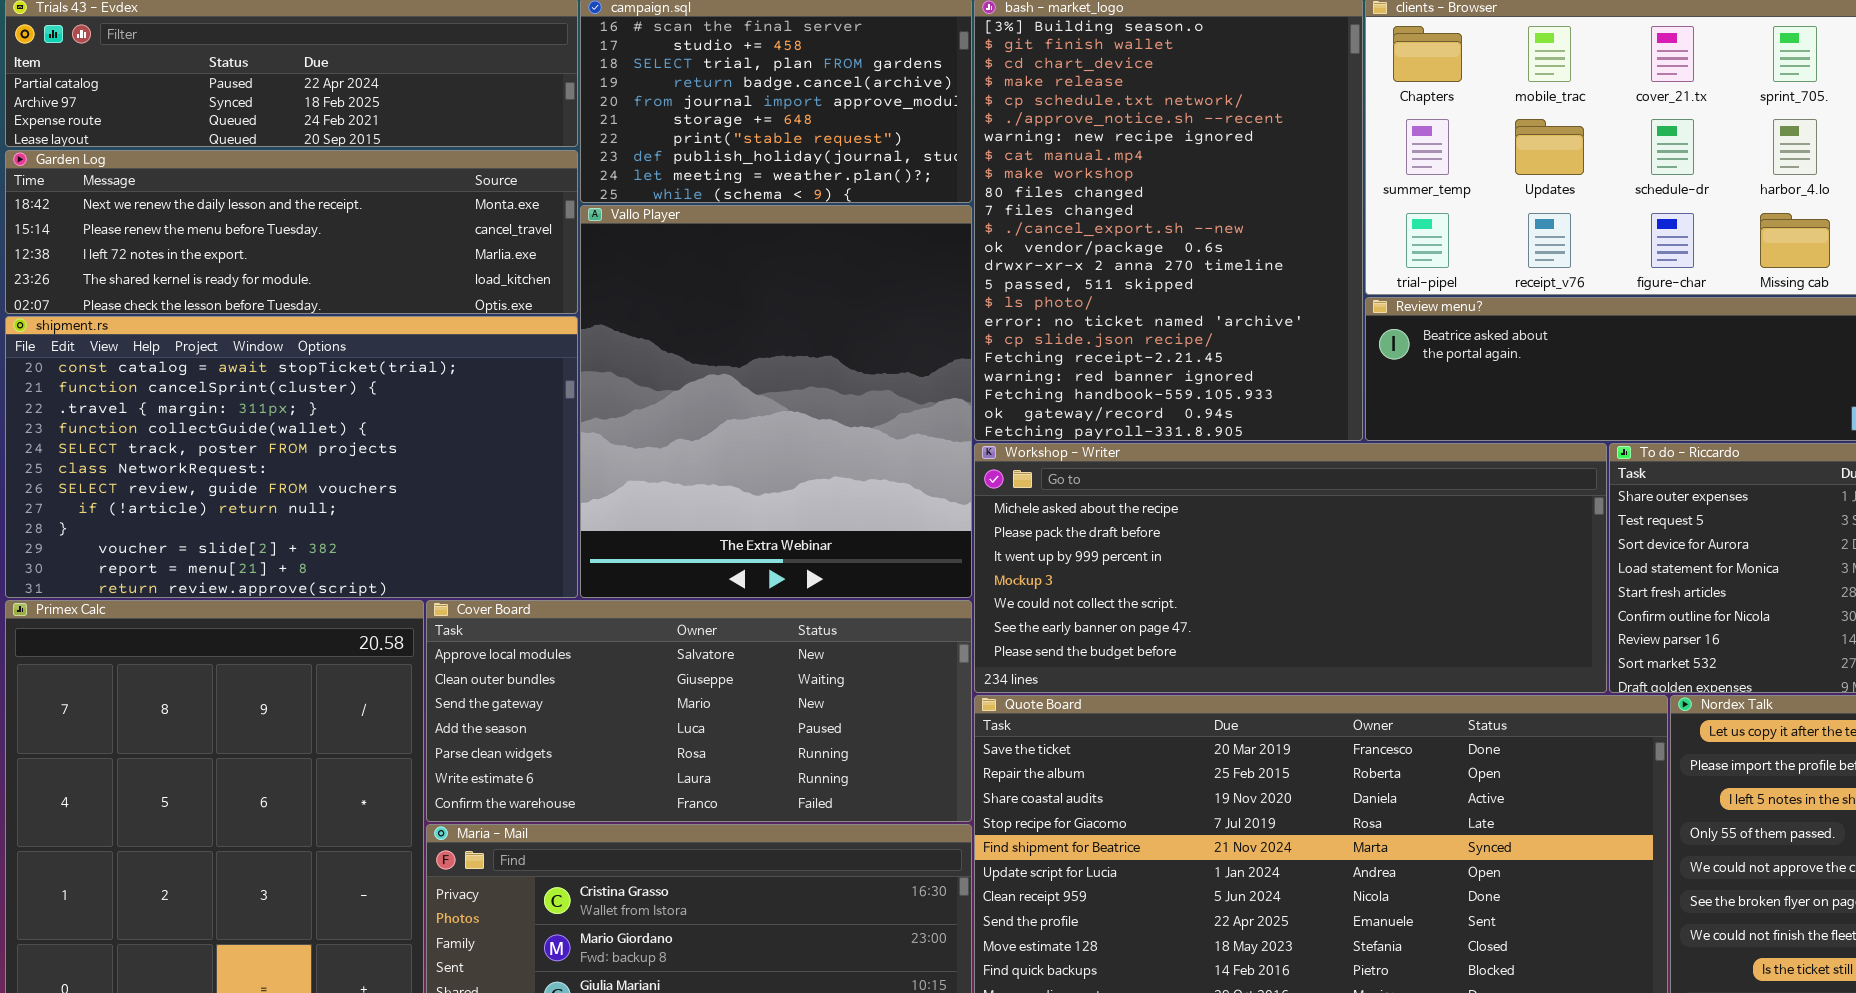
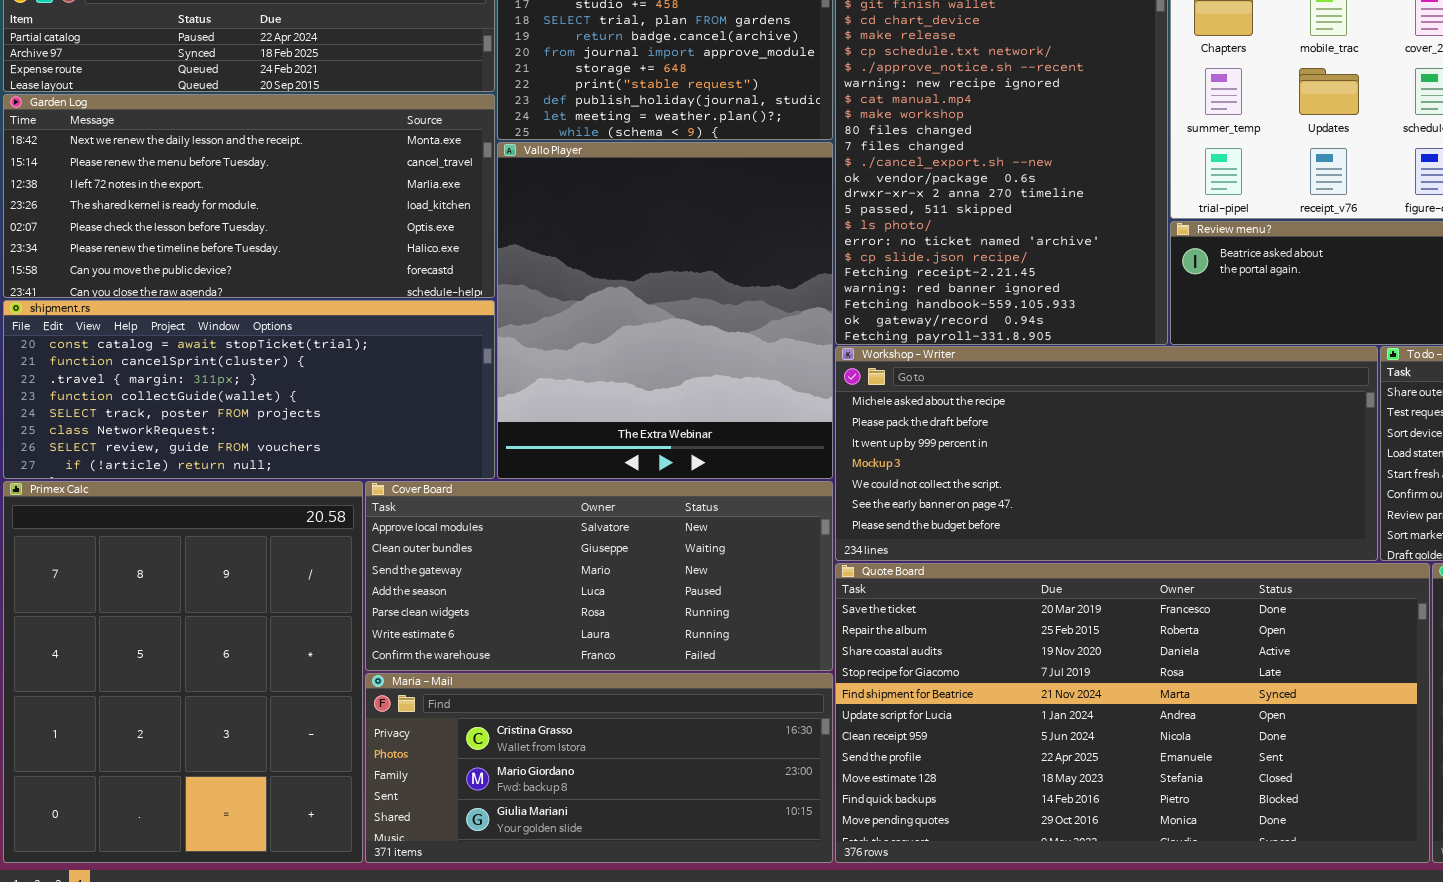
Garden Log: [5,150,578,314] -> [3,94,495,298], resized
shipment.rs: [5,316,578,598] -> [3,300,495,479], resized

